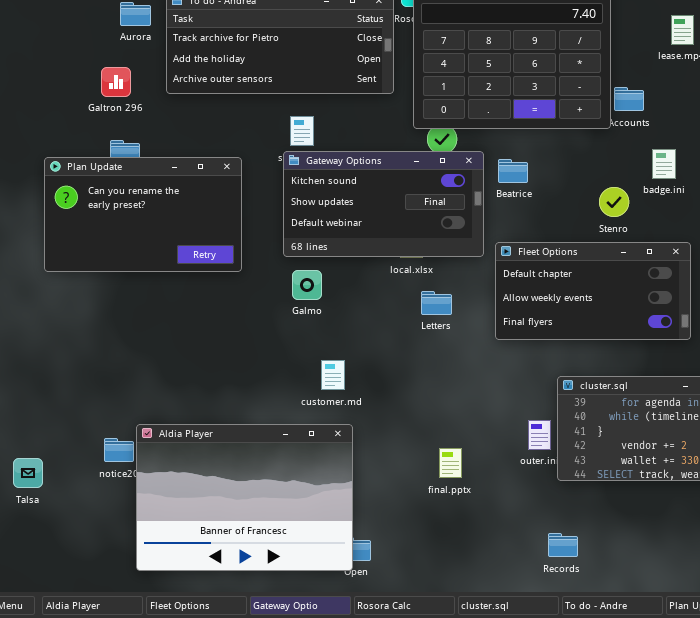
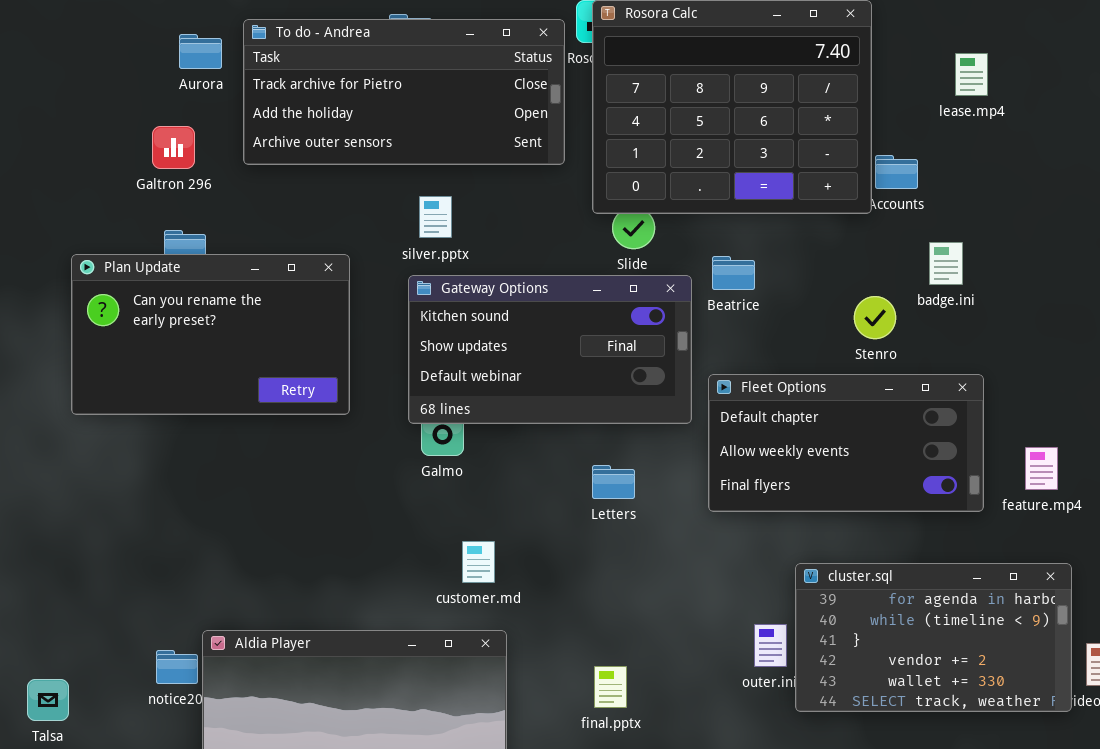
Gateway Options: [283,151,484,257] -> [408,275,692,424], moved
Letters: [421,291,452,315] -> [592,465,635,499], moved
final.pptx: [439,448,462,478] -> [594,666,627,708], moved

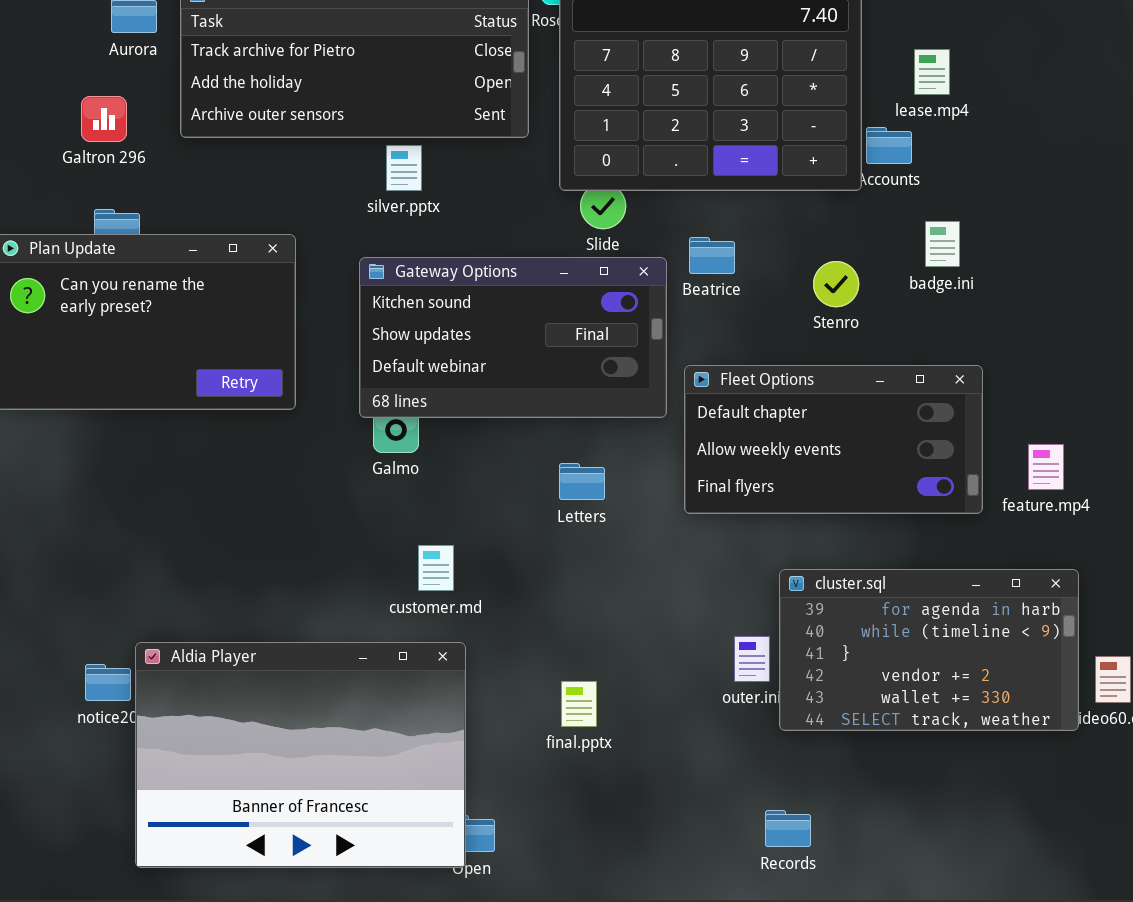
lease.mp4: [955,53,988,96] -> [914,49,950,95], moved
silver.pptx: [419,196,452,238] -> [386,145,422,191], moved
Stenro: [854,296,896,339] -> [813,261,859,307], moved

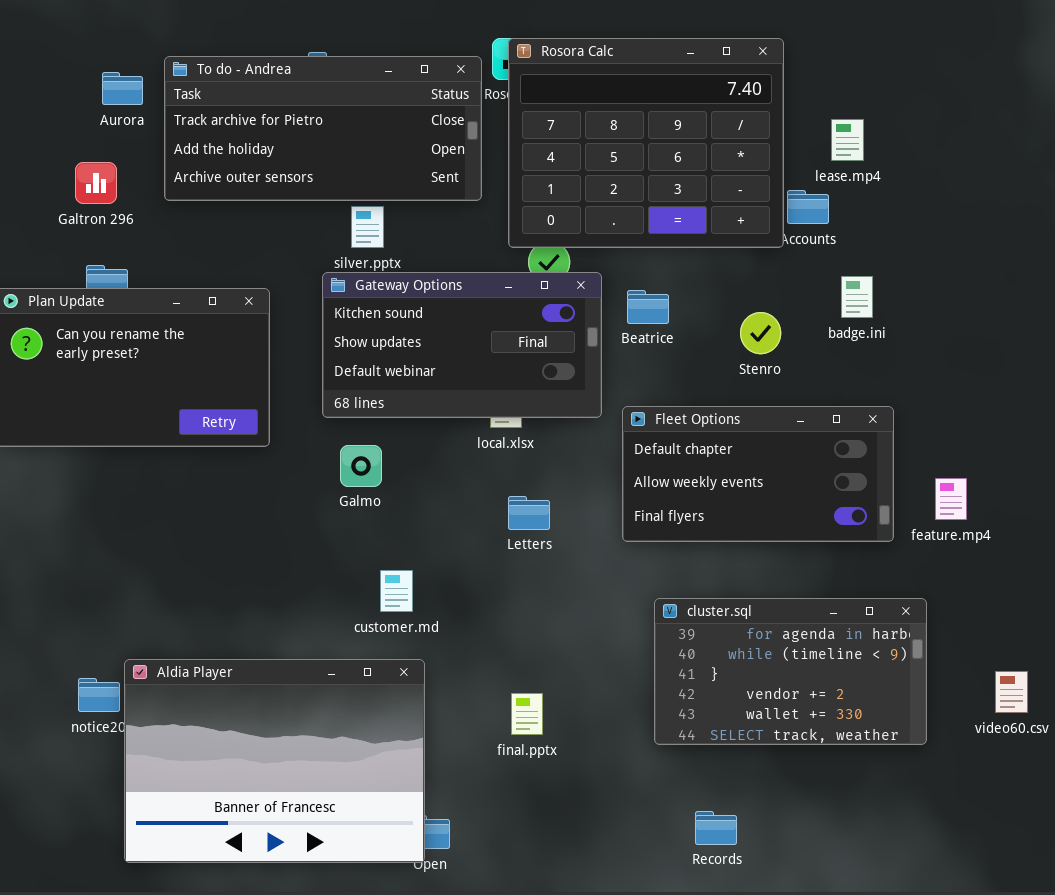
Gateway Options: [359,257,667,418] -> [322,272,602,418], moved
cluster.sql: [779,569,1079,731] -> [654,598,927,745], moved

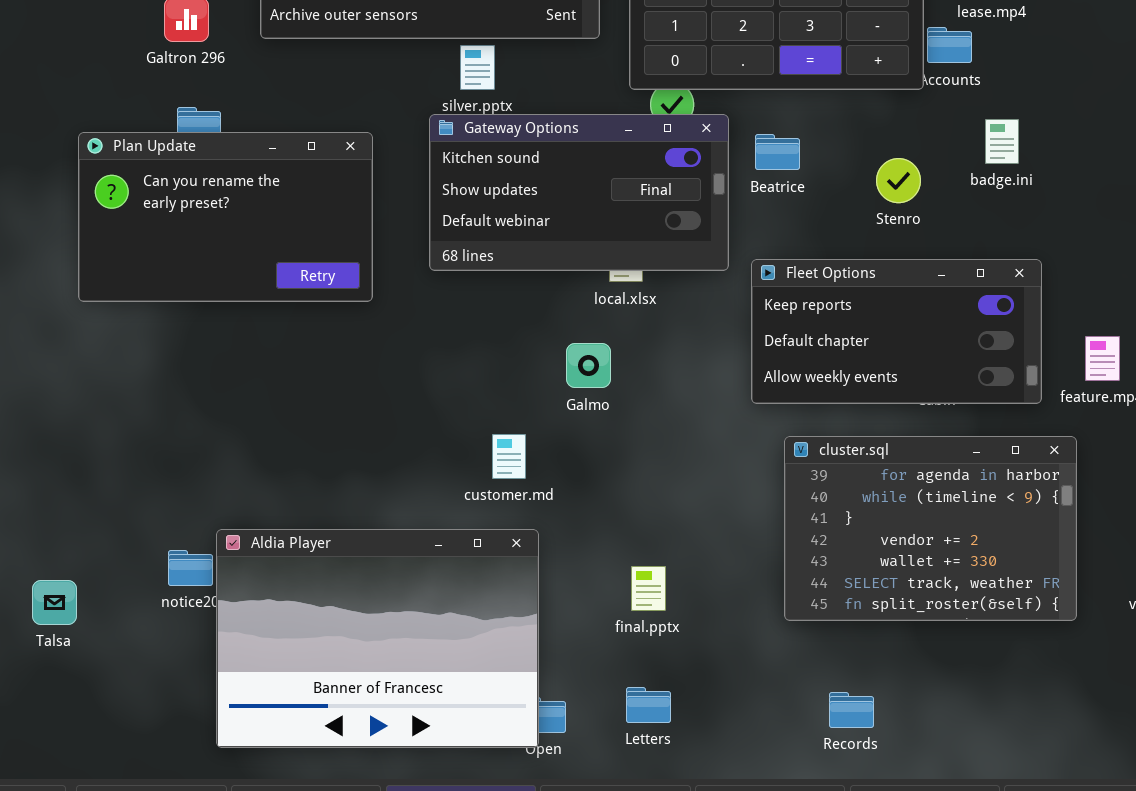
Fleet Options: [622,406,894,542] -> [751,259,1042,404], scrolled up 1 row
Galmo: [340,445,382,487] -> [566,343,611,388], moved
Letters: [508,496,550,530] -> [626,687,671,723], moved
cluster.sql: [654,598,927,745] -> [784,436,1077,621], resized

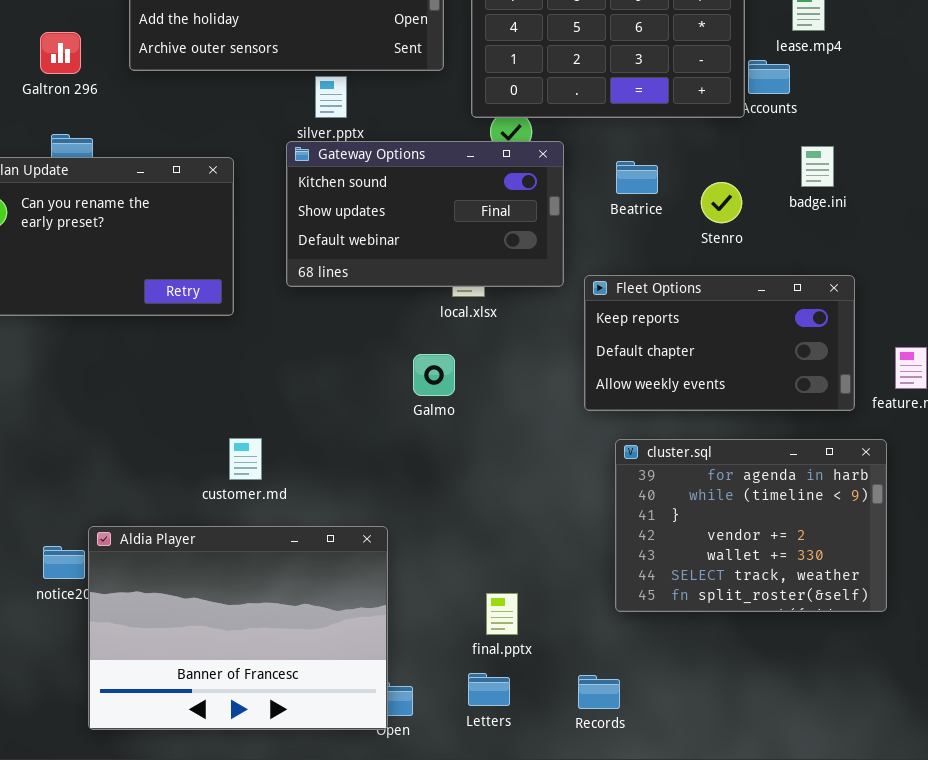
Beatrice: [755,134,800,170] -> [616,161,658,194], moved
customer.md: [492,434,526,479] -> [229,438,262,480], moved
final.pptx: [631,566,666,611] -> [486,593,518,635], moved
Records: [829,692,874,728] -> [578,675,620,709], moved

